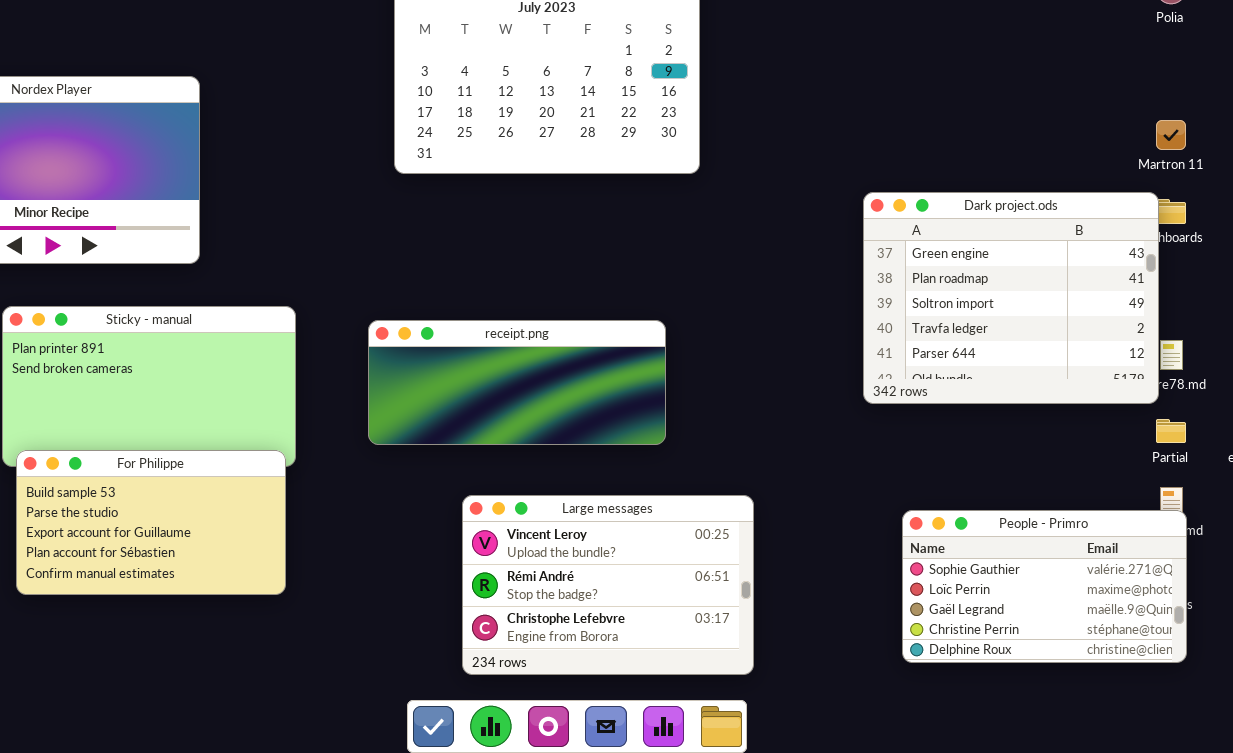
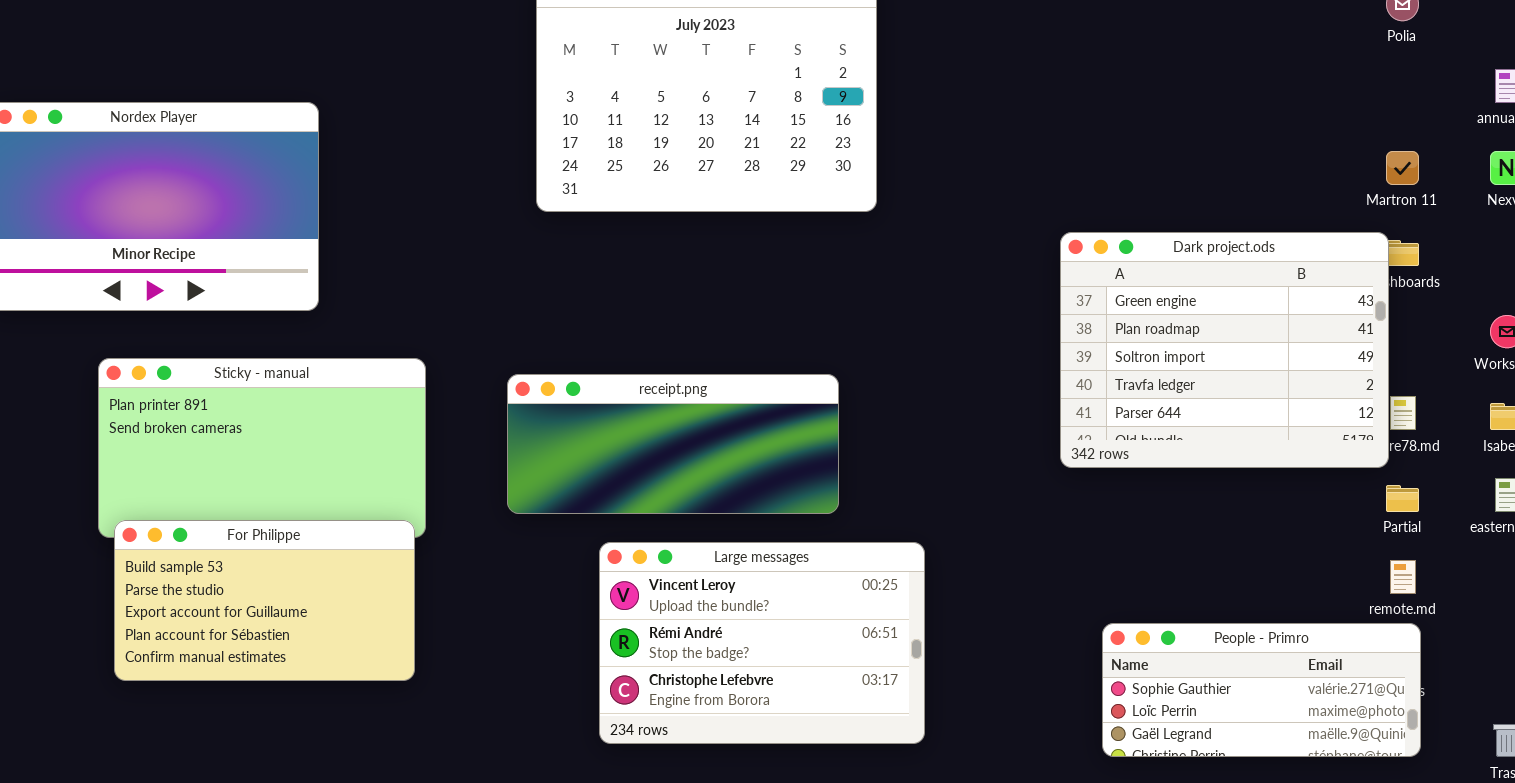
Large messages: [462,495,754,675] -> [599,542,925,744], moved
People - Primro: [902,510,1187,663] -> [1102,623,1421,757], resized

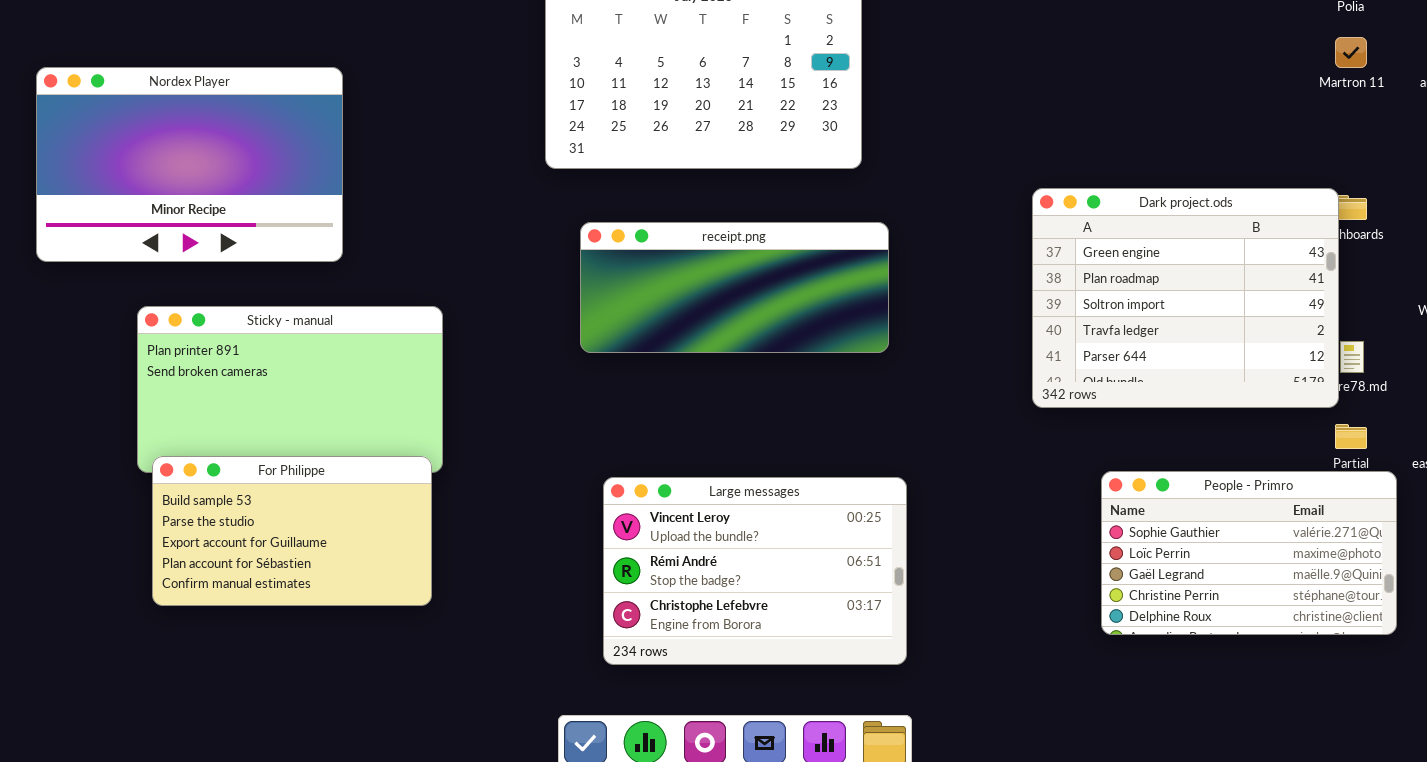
Martron 11: [1386,151,1419,185] -> [1335,37,1367,68], moved
receipt.png: [507,374,839,514] -> [580,222,889,353], moved
People - Primro: [1102,623,1421,757] -> [1101,471,1397,635], moved, resized

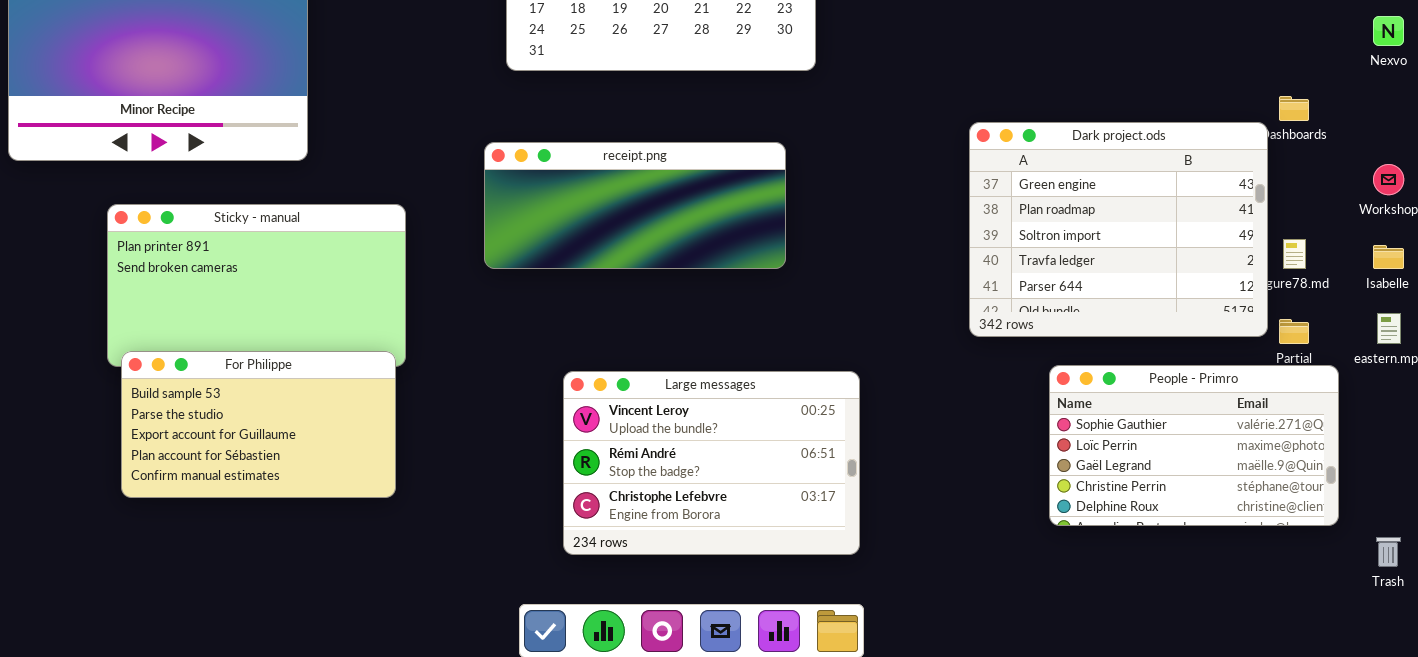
Dark project.ods: [1032,188,1339,408] -> [969,122,1268,337], moved
receipt.png: [580,222,889,353] -> [484,142,786,269], moved

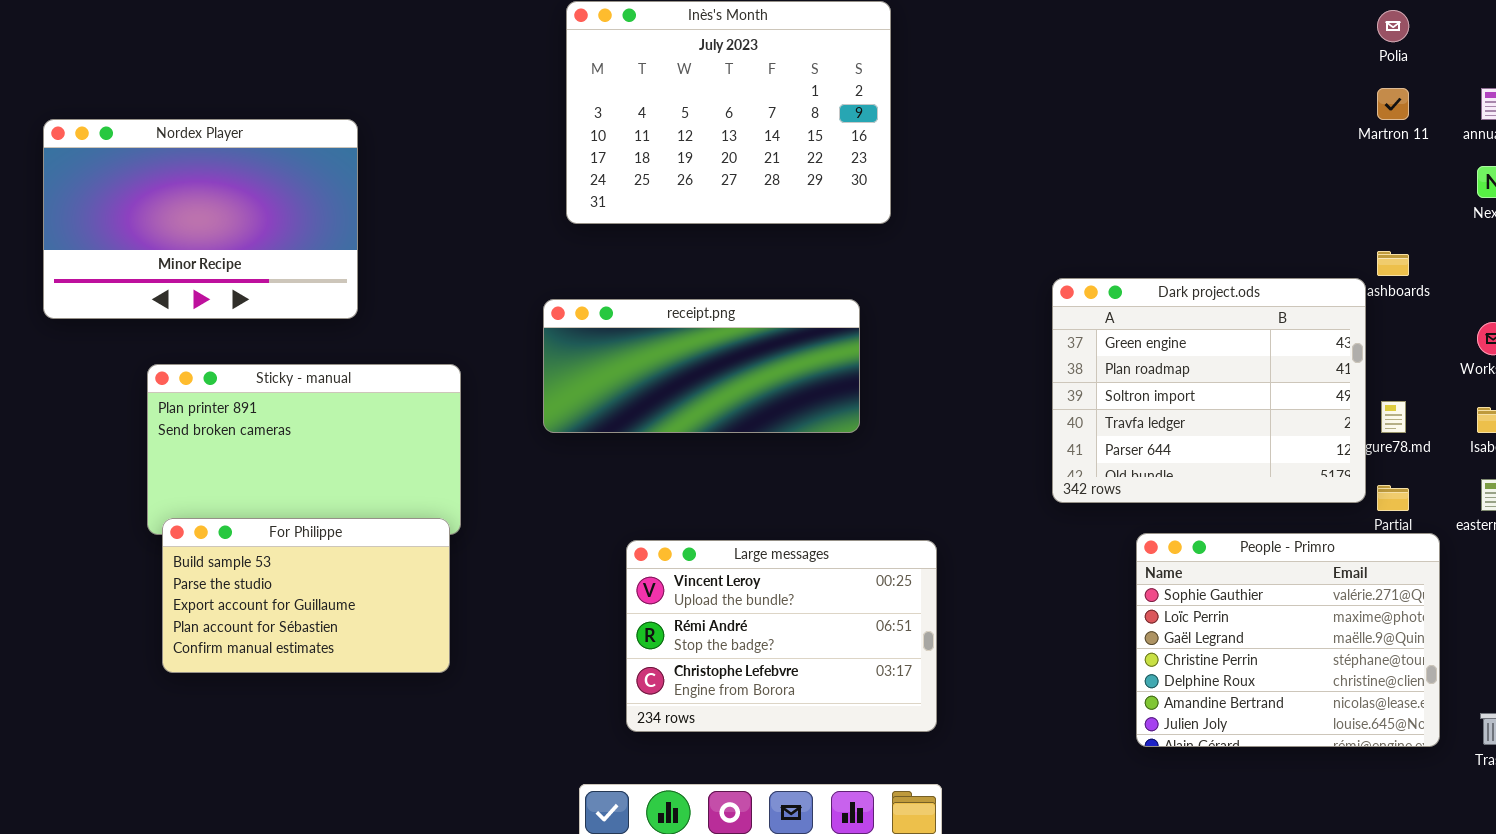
People - Primro: [1049,365,1339,526] -> [1136,533,1440,747], resized

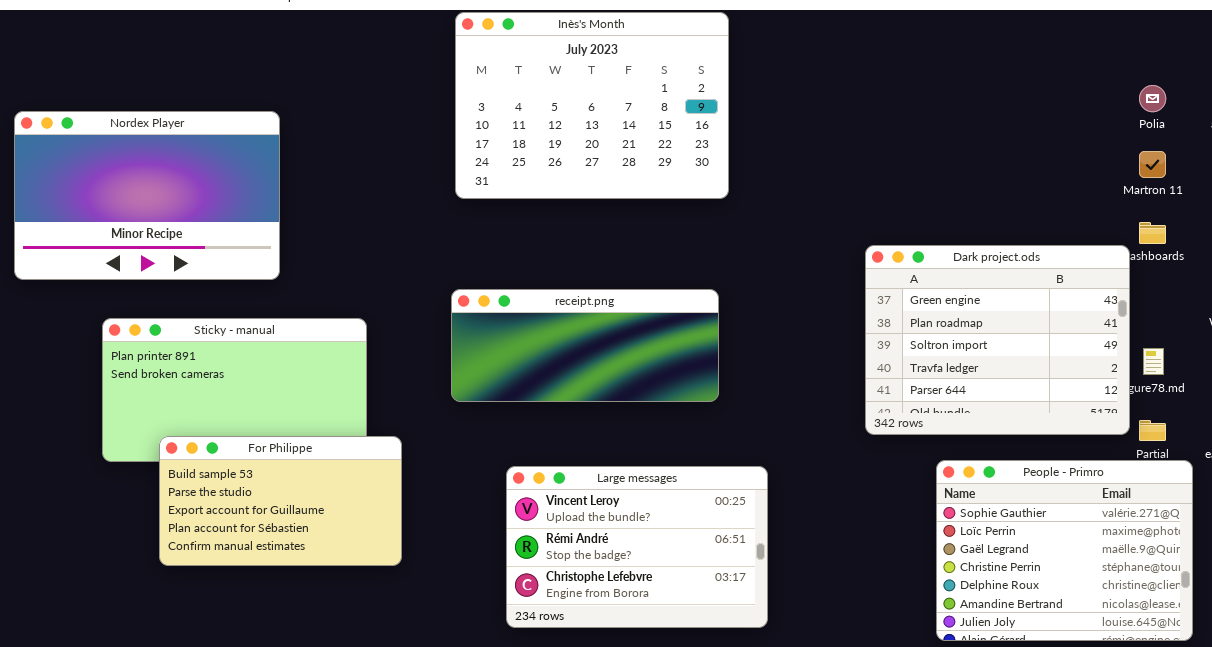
Polia: [1377,10,1409,42] -> [1139,85,1166,112], moved
Martron 11: [1377,88,1409,120] -> [1139,151,1166,178], moved
receipt.png: [543,299,860,433] -> [451,289,719,402], moved
For Philippe: [162,518,450,673] -> [159,436,402,566], moved

